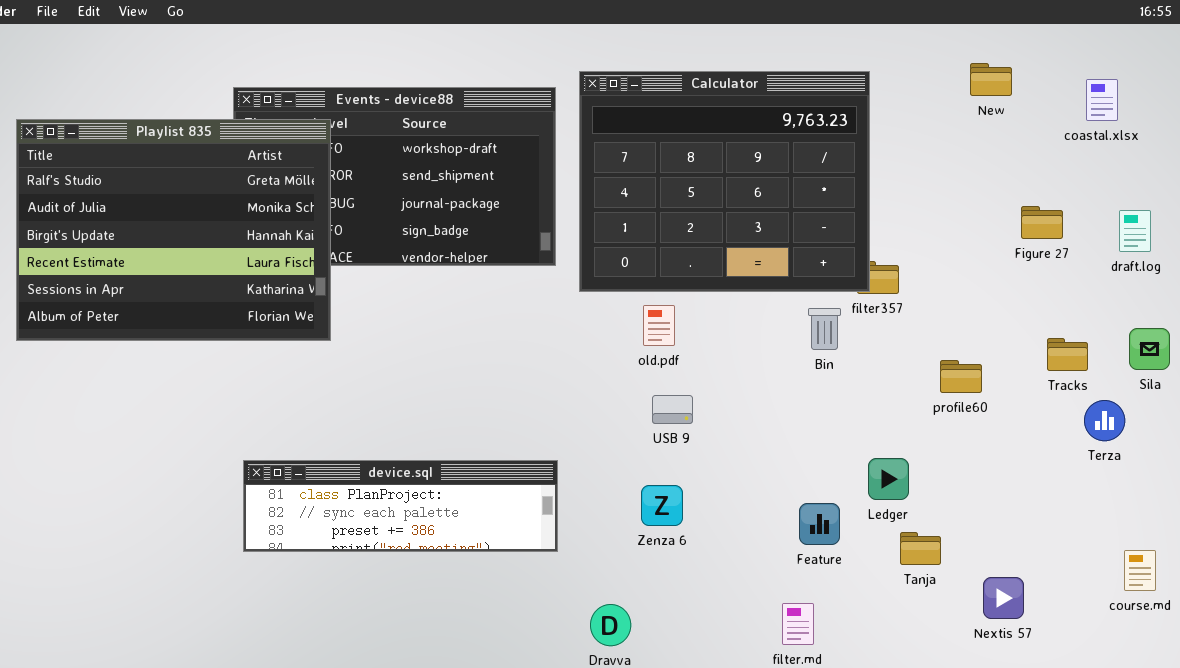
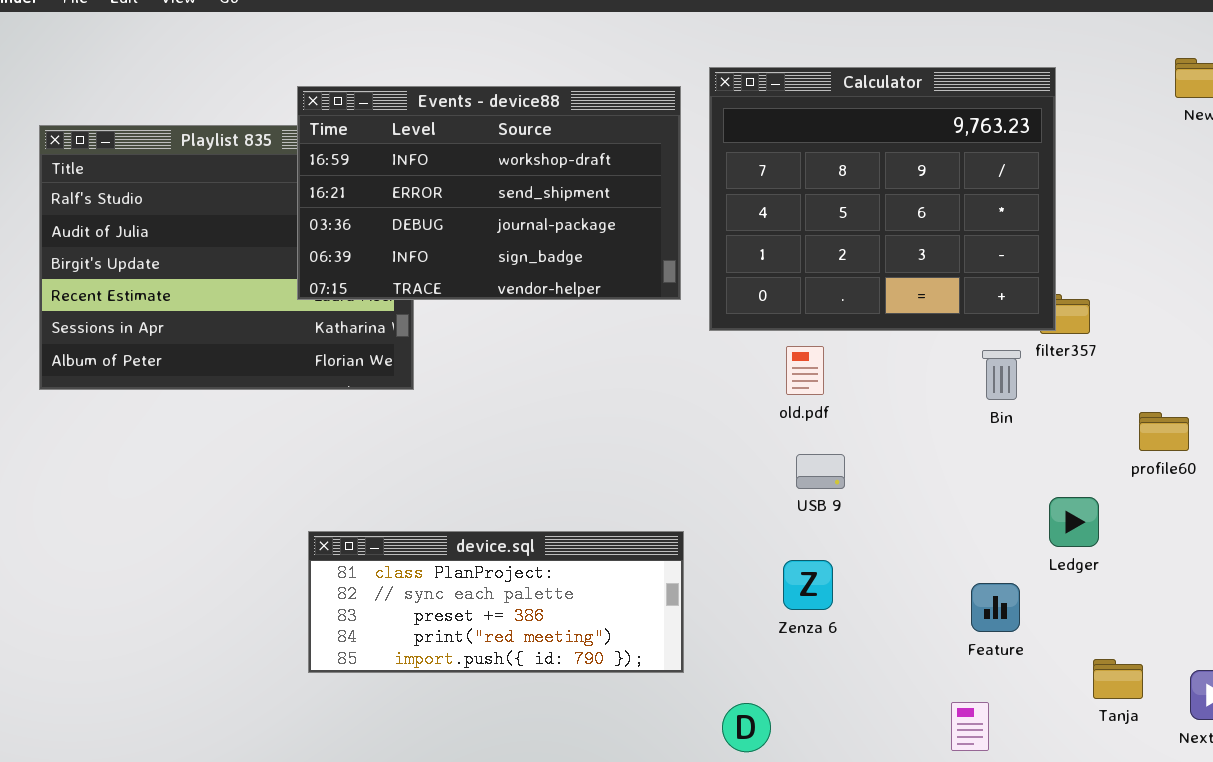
Events - device88: [233,87,556,266] -> [297,86,681,300], raised
Ledger: [868,458,909,500] -> [1049,497,1099,547], moved
device.sql: [243,460,558,552] -> [308,531,684,673], resized
Tanja: [900,532,941,565] -> [1093,659,1143,699], moved

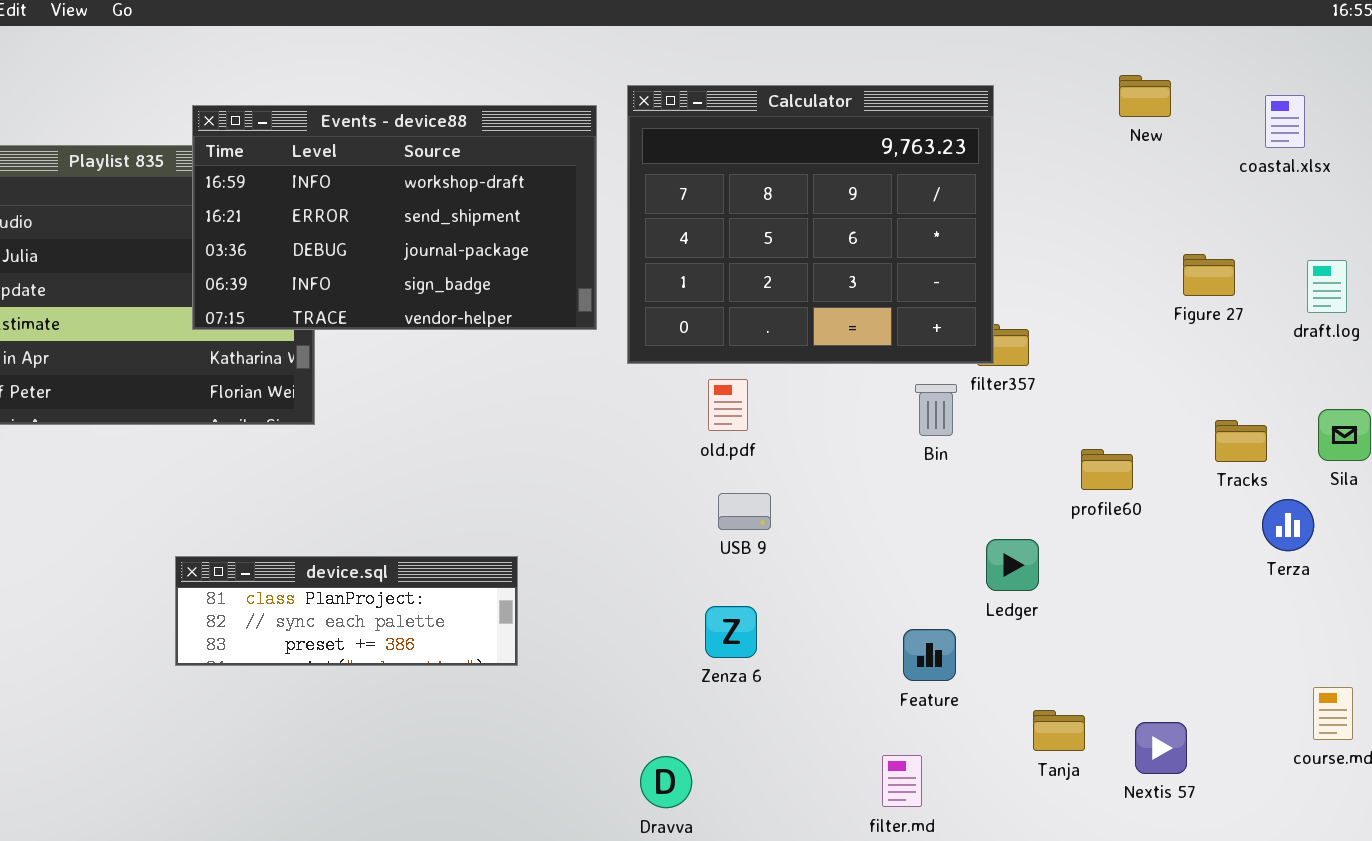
device.sql: [308,531,684,673] -> [175,556,518,666], moved, resized

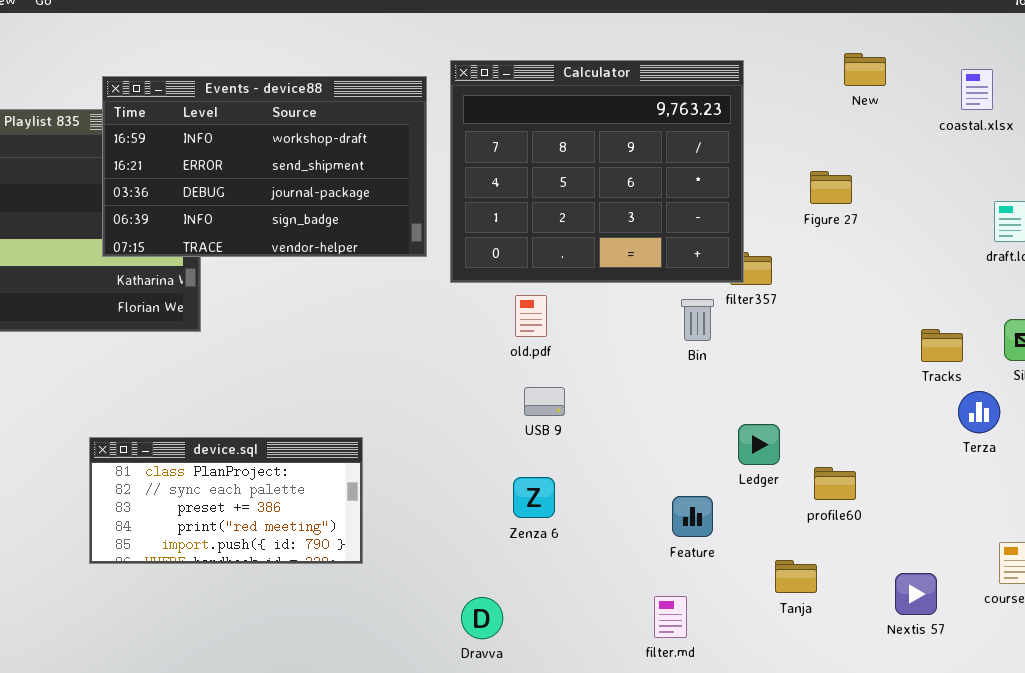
Figure 27: [1183,254,1235,296] -> [810,171,852,204], moved
profile60: [1081,449,1133,490] -> [814,467,856,500], moved
device.sql: [175,556,518,666] -> [89,437,363,564], resized
Nextis 57: [1135,722,1187,774] -> [895,573,937,615], moved

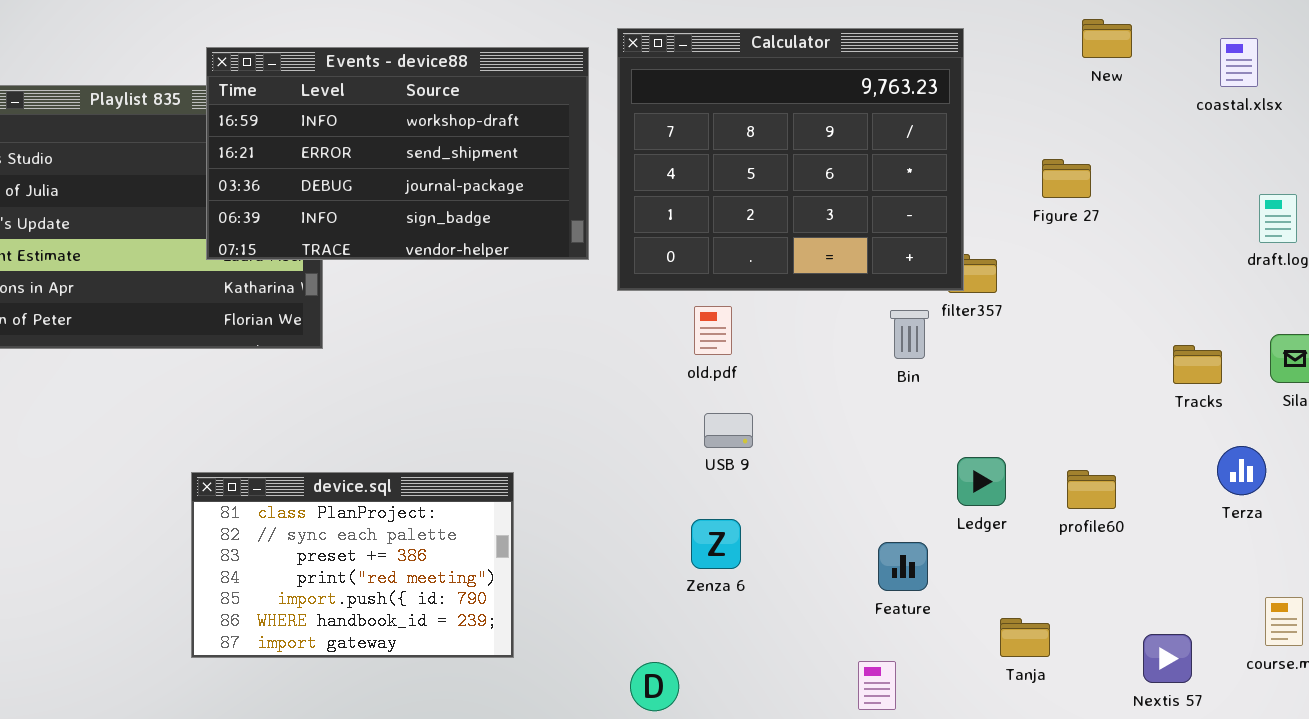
Terza: [958,391,1000,433] -> [1217,446,1266,495], moved
device.sql: [89,437,363,564] -> [191,472,514,658], resized
profile60: [814,467,856,500] -> [1067,470,1116,509], moved

